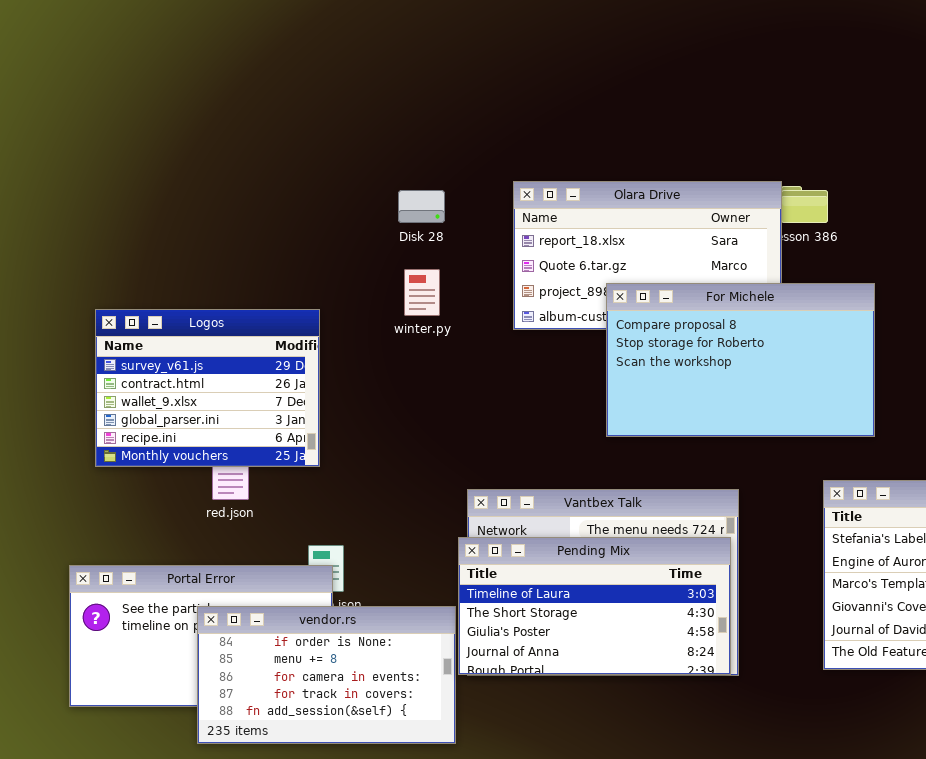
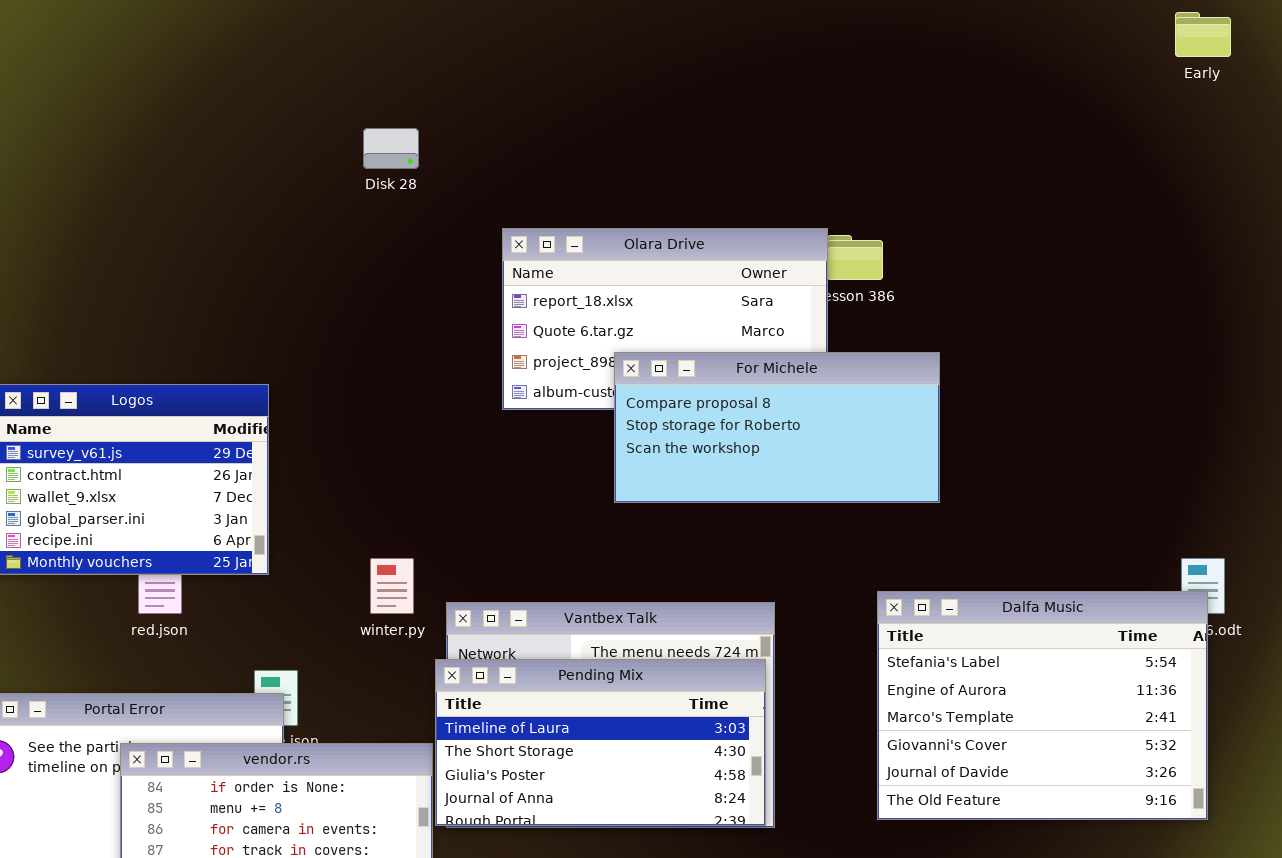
Disk 28: [398,190,445,223] -> [363,128,419,169], moved
winter.py: [404,269,440,316] -> [370,558,414,614], moved
For Michele: [606,283,875,437] -> [614,352,940,503], resized

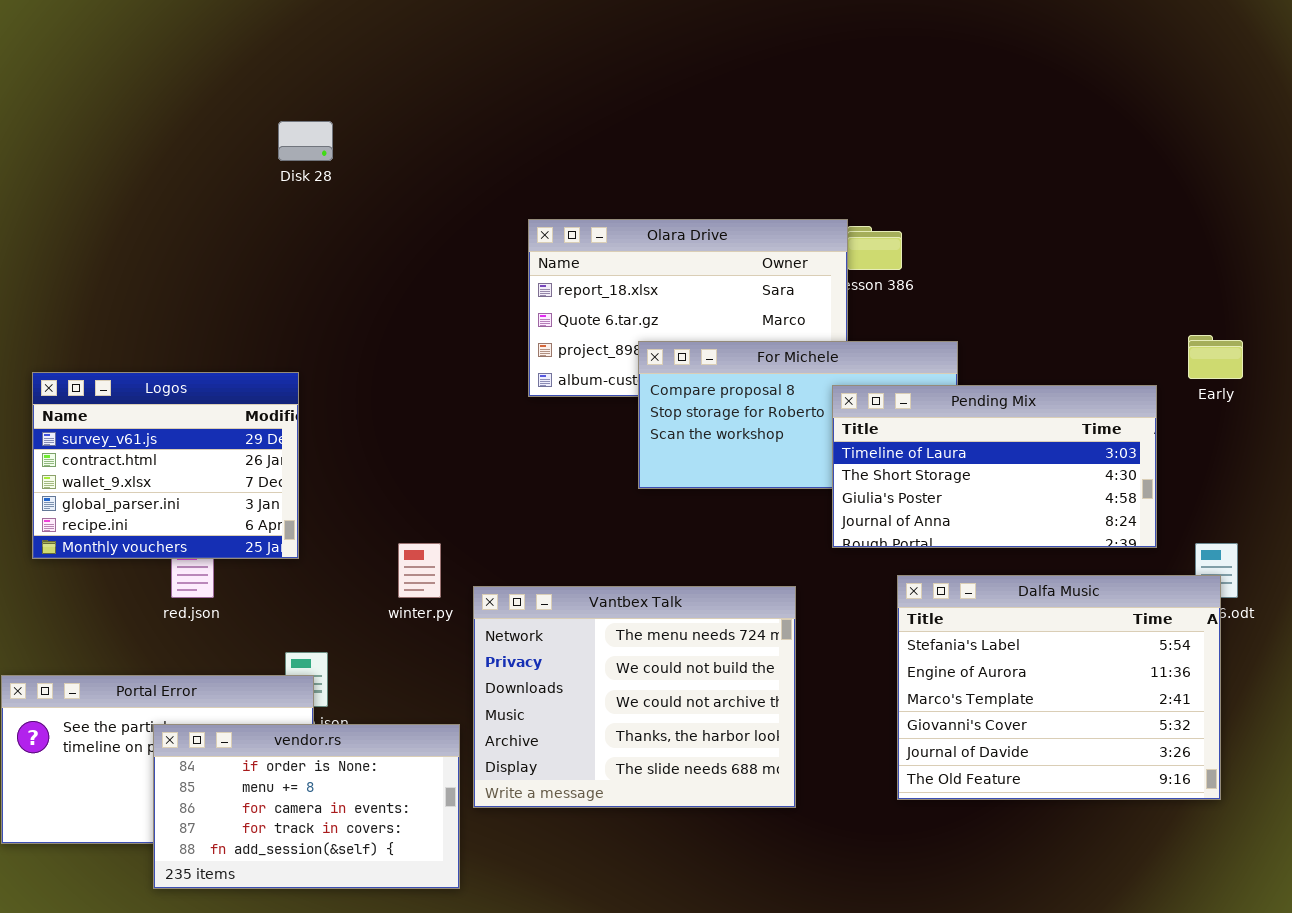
Early: [1175,12,1231,57] -> [1188,335,1243,379], moved
Disk 28: [363,128,419,169] -> [278,121,333,161], moved
Pending Mix: [435,659,766,826] -> [832,385,1157,548], moved

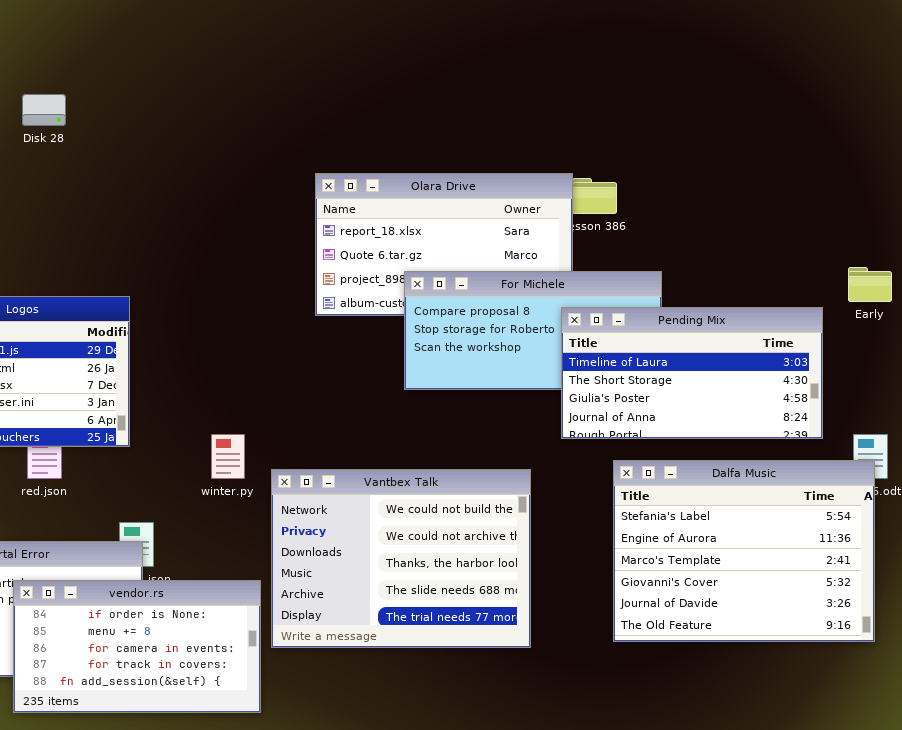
Disk 28: [278,121,333,161] -> [22,94,66,126], moved
Vantbex Talk: [473,586,796,808] -> [271,469,531,648], scrolled down 1 row

